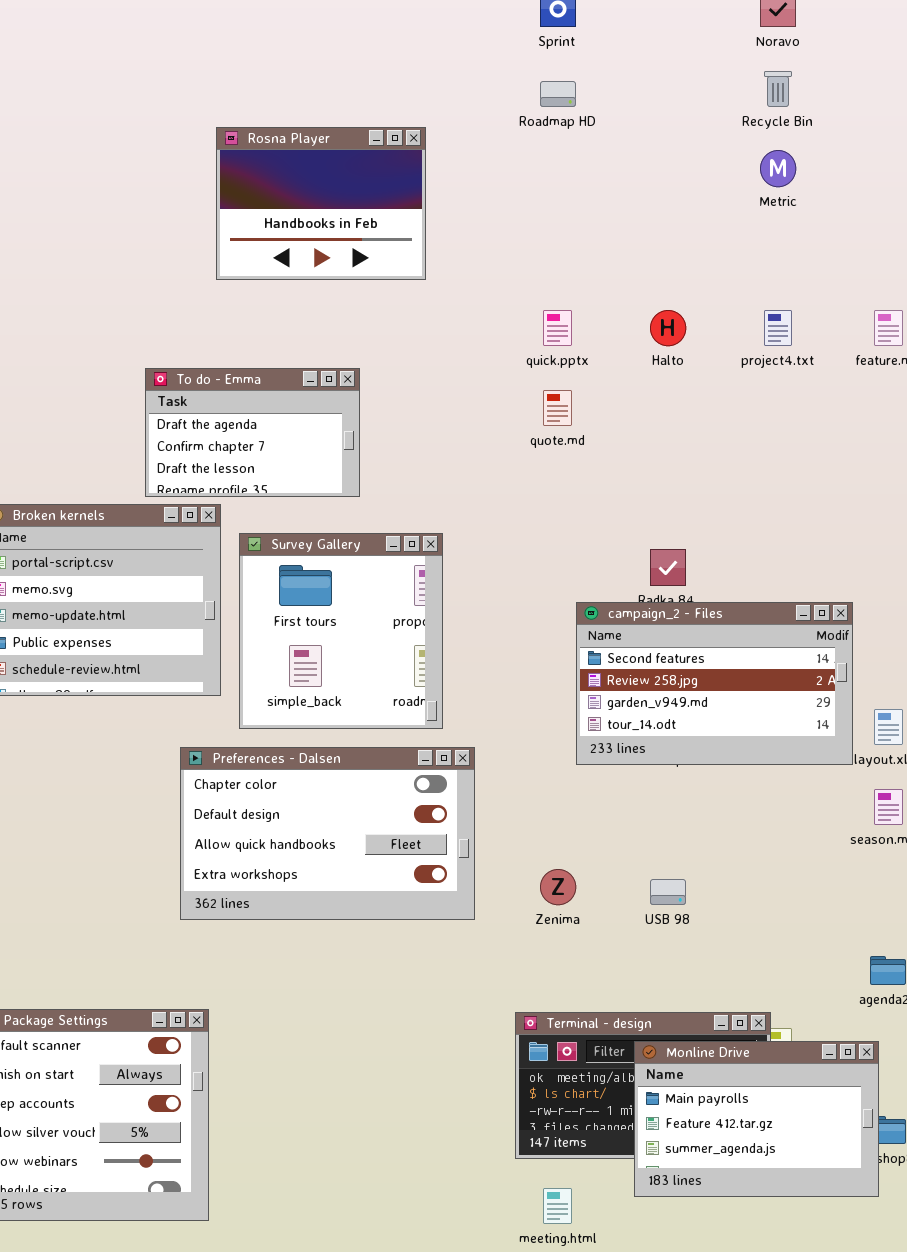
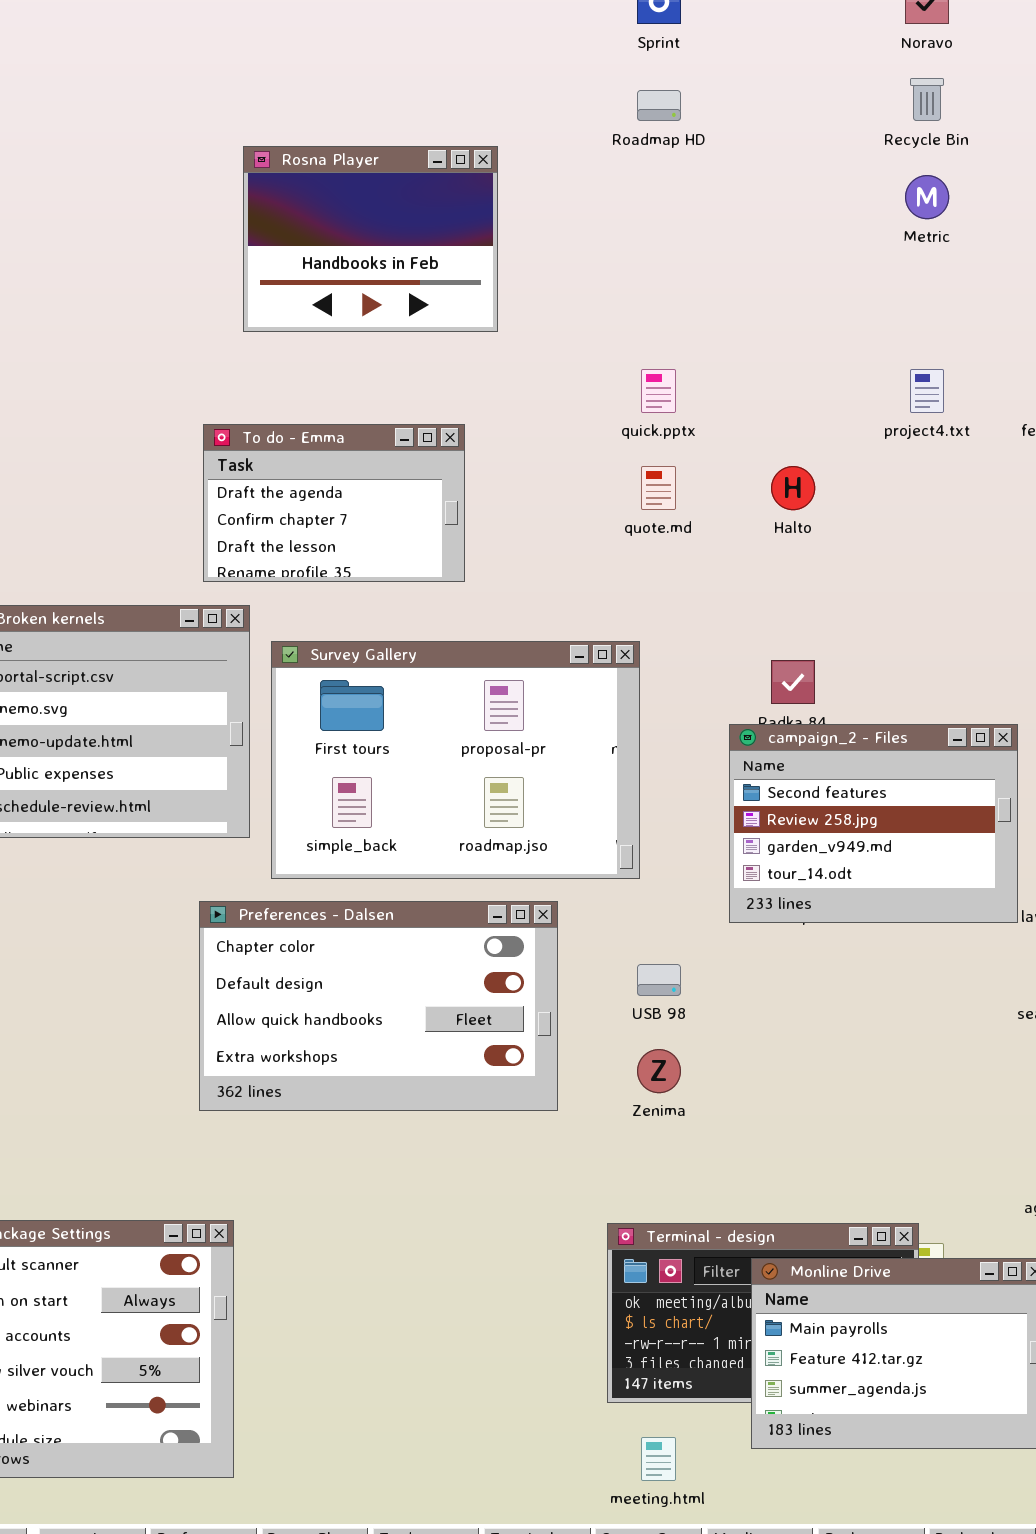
Halto: [650,310,686,346] -> [771,466,815,510], moved
To do - Emma: [145,368,360,497] -> [203,424,465,582], moved
Survey Gallery: [239,533,443,729] -> [271,641,640,879], resized
campaign_2 - Files: [576,602,853,765] -> [729,724,1018,923], resized
USB 98: [650,879,686,905] -> [637,964,681,996], moved

